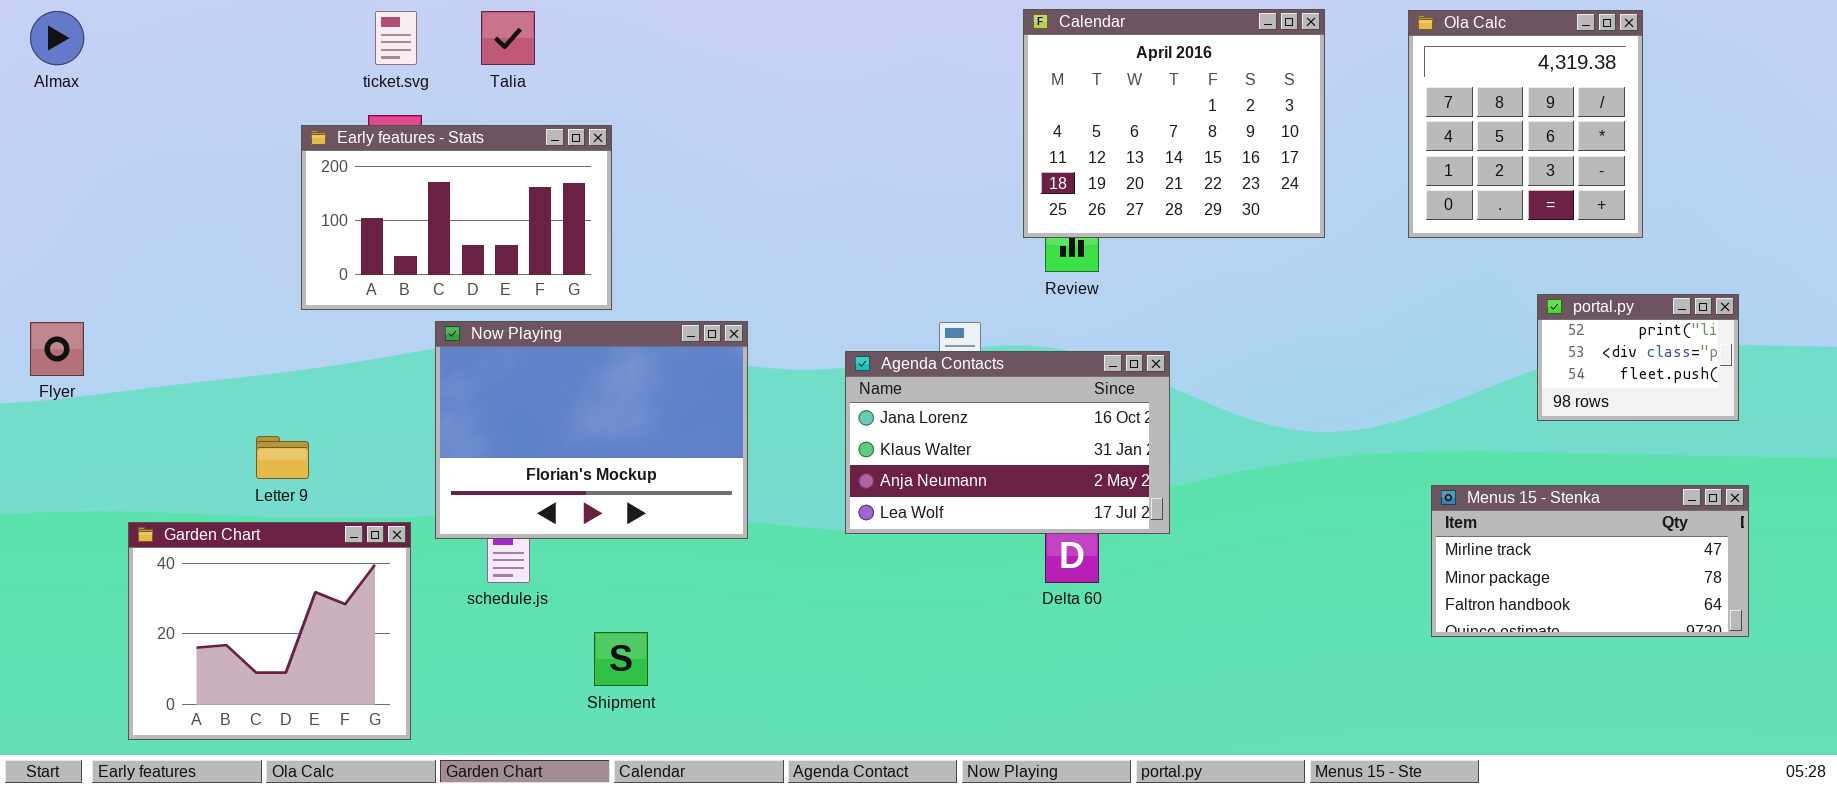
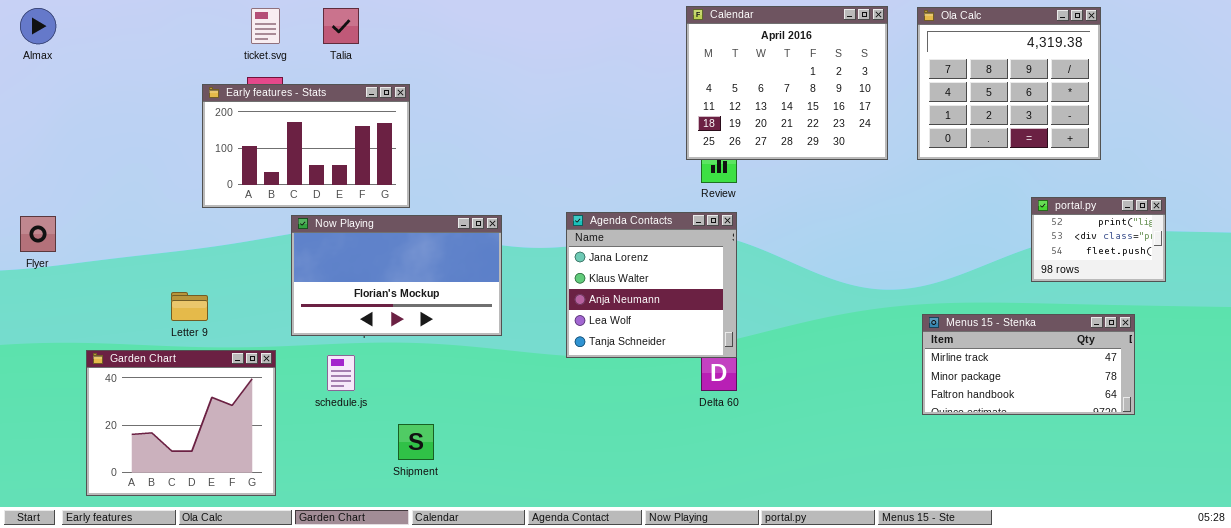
Ola Calc: [1408,10,1643,238] -> [917,7,1101,160], resized
Now Playing: [435,321,748,539] -> [291,215,502,336], resized
Agenda Contacts: [845,351,1170,534] -> [566,212,737,358], resized
Menus 15 - Stenka: [1431,485,1749,637] -> [922,314,1135,415], moved

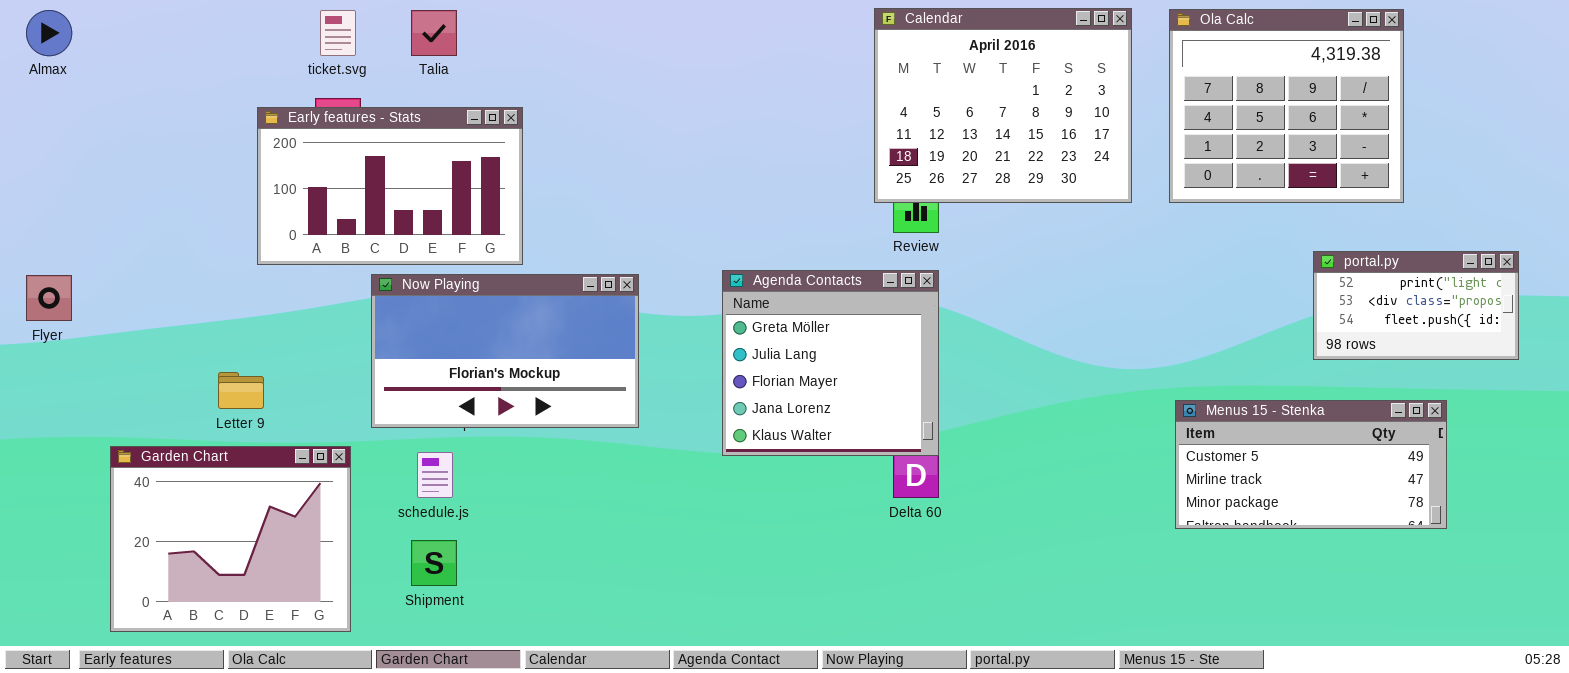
portal.py: [1031,197,1166,282] -> [1313,251,1519,360], resized
Agenda Contacts: [566,212,737,358] -> [722,270,939,456], scrolled up 3 rows
Menus 15 - Stenka: [922,314,1135,415] -> [1175,400,1447,529], scrolled up 1 row
Shipment: [398,424,434,460] -> [411,540,457,586], moved

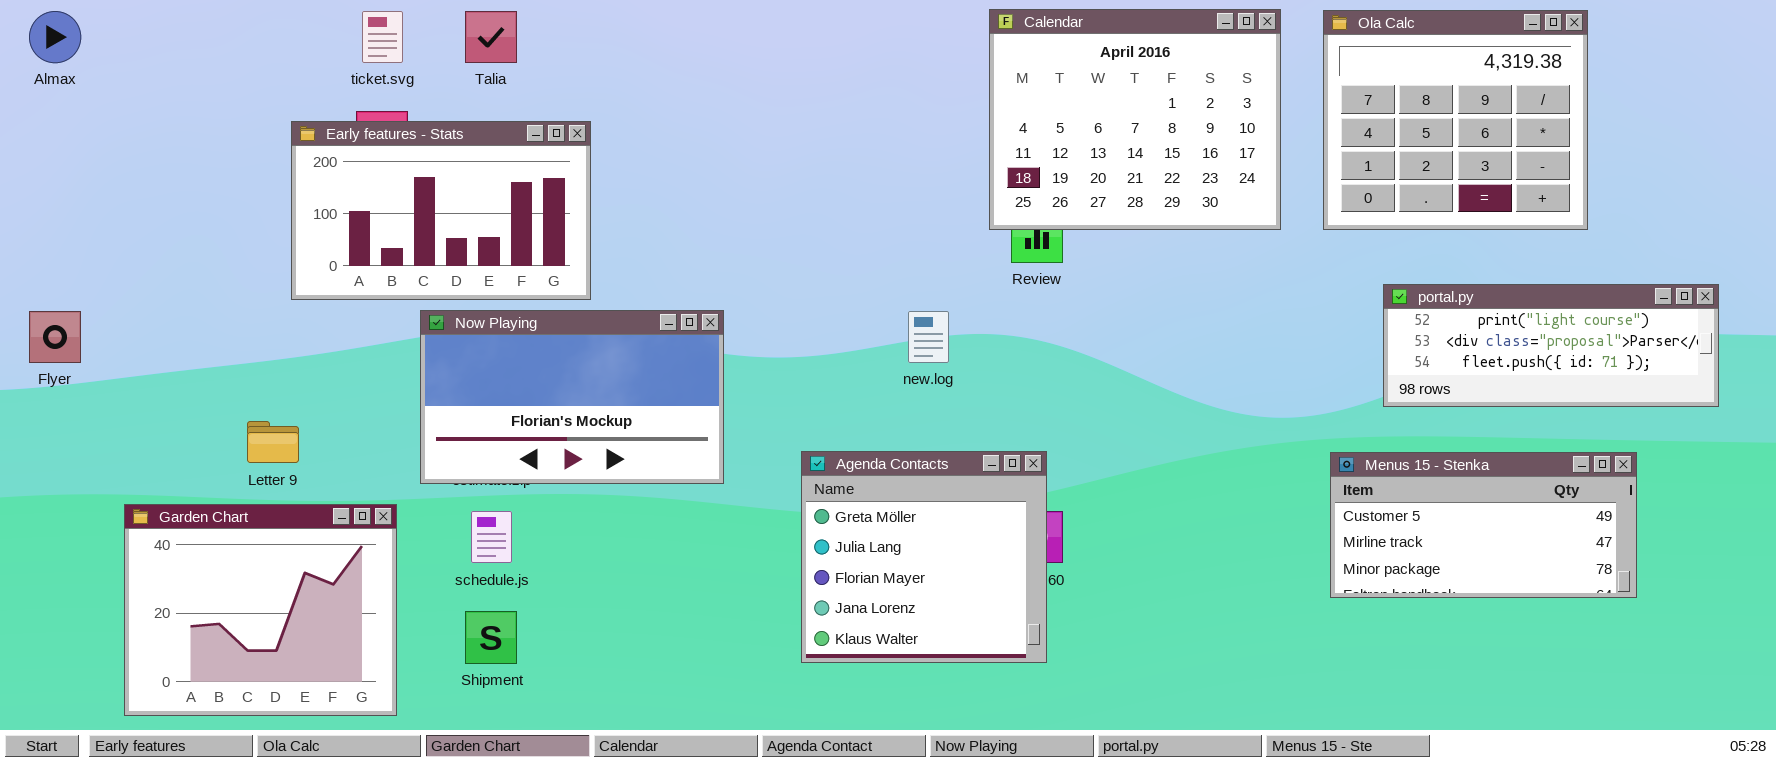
portal.py: [1313,251,1519,360] -> [1383,284,1719,407], resized
Agenda Contacts: [722,270,939,456] -> [801,451,1047,663], moved

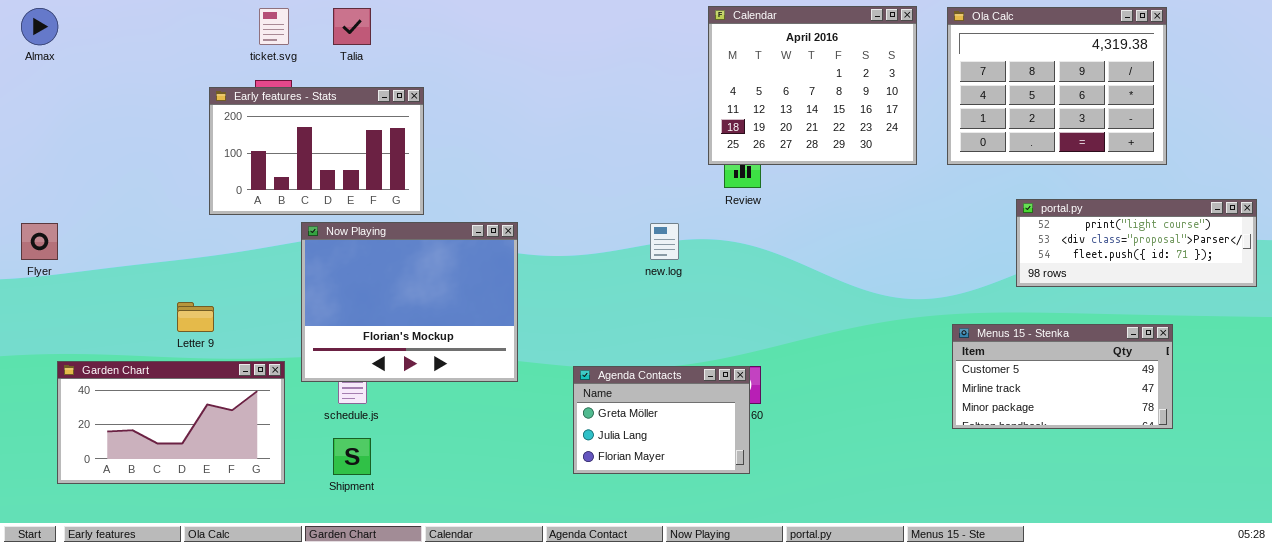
Ola Calc: [1323,10,1588,230] -> [947,7,1167,165], resized
portal.py: [1383,284,1719,407] -> [1016,199,1257,287], moved
Now Playing: [420,310,724,484] -> [301,222,518,382], resized
Agenda Contacts: [801,451,1047,663] -> [573,366,750,474], resized
Garden Chart: [124,504,397,716] -> [57,361,285,484], resized

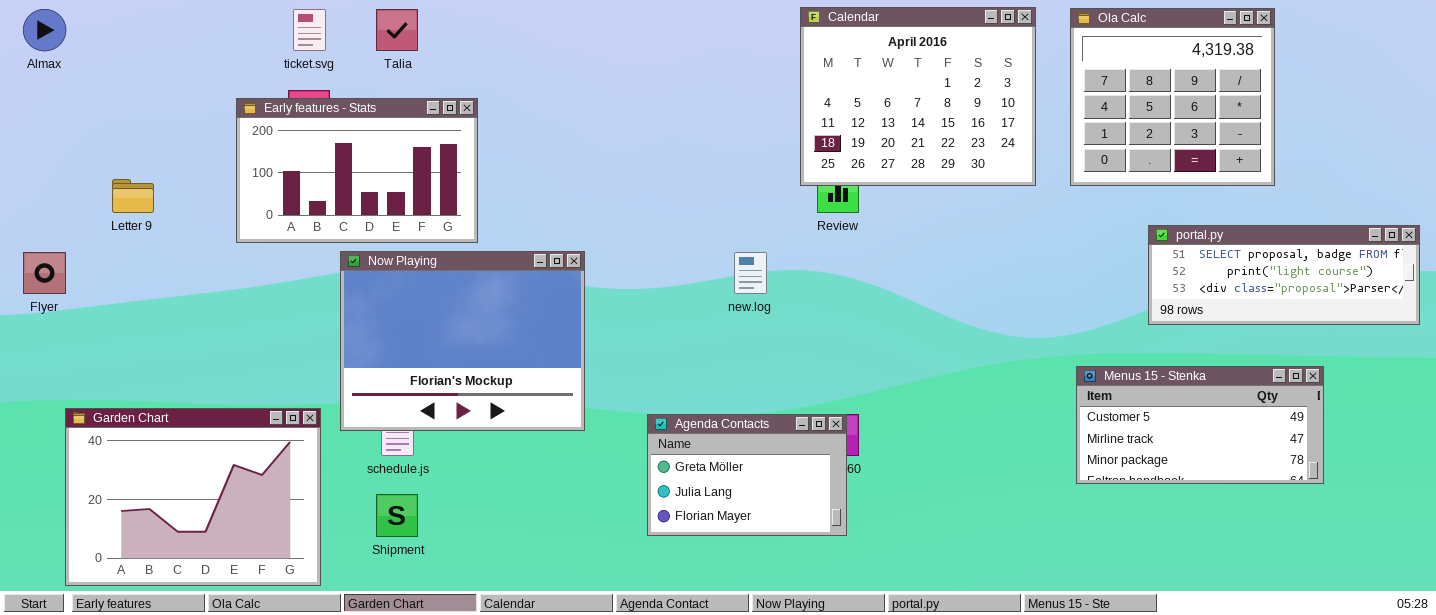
Ola Calc: [947,7,1167,165] -> [1070,8,1275,186], resized
portal.py: [1016,199,1257,287] -> [1148,225,1420,325], scrolled up 1 row
Letter 9: [177,302,214,332] -> [112,179,154,213], moved
Garden Chart: [57,361,285,484] -> [65,408,321,586], resized

